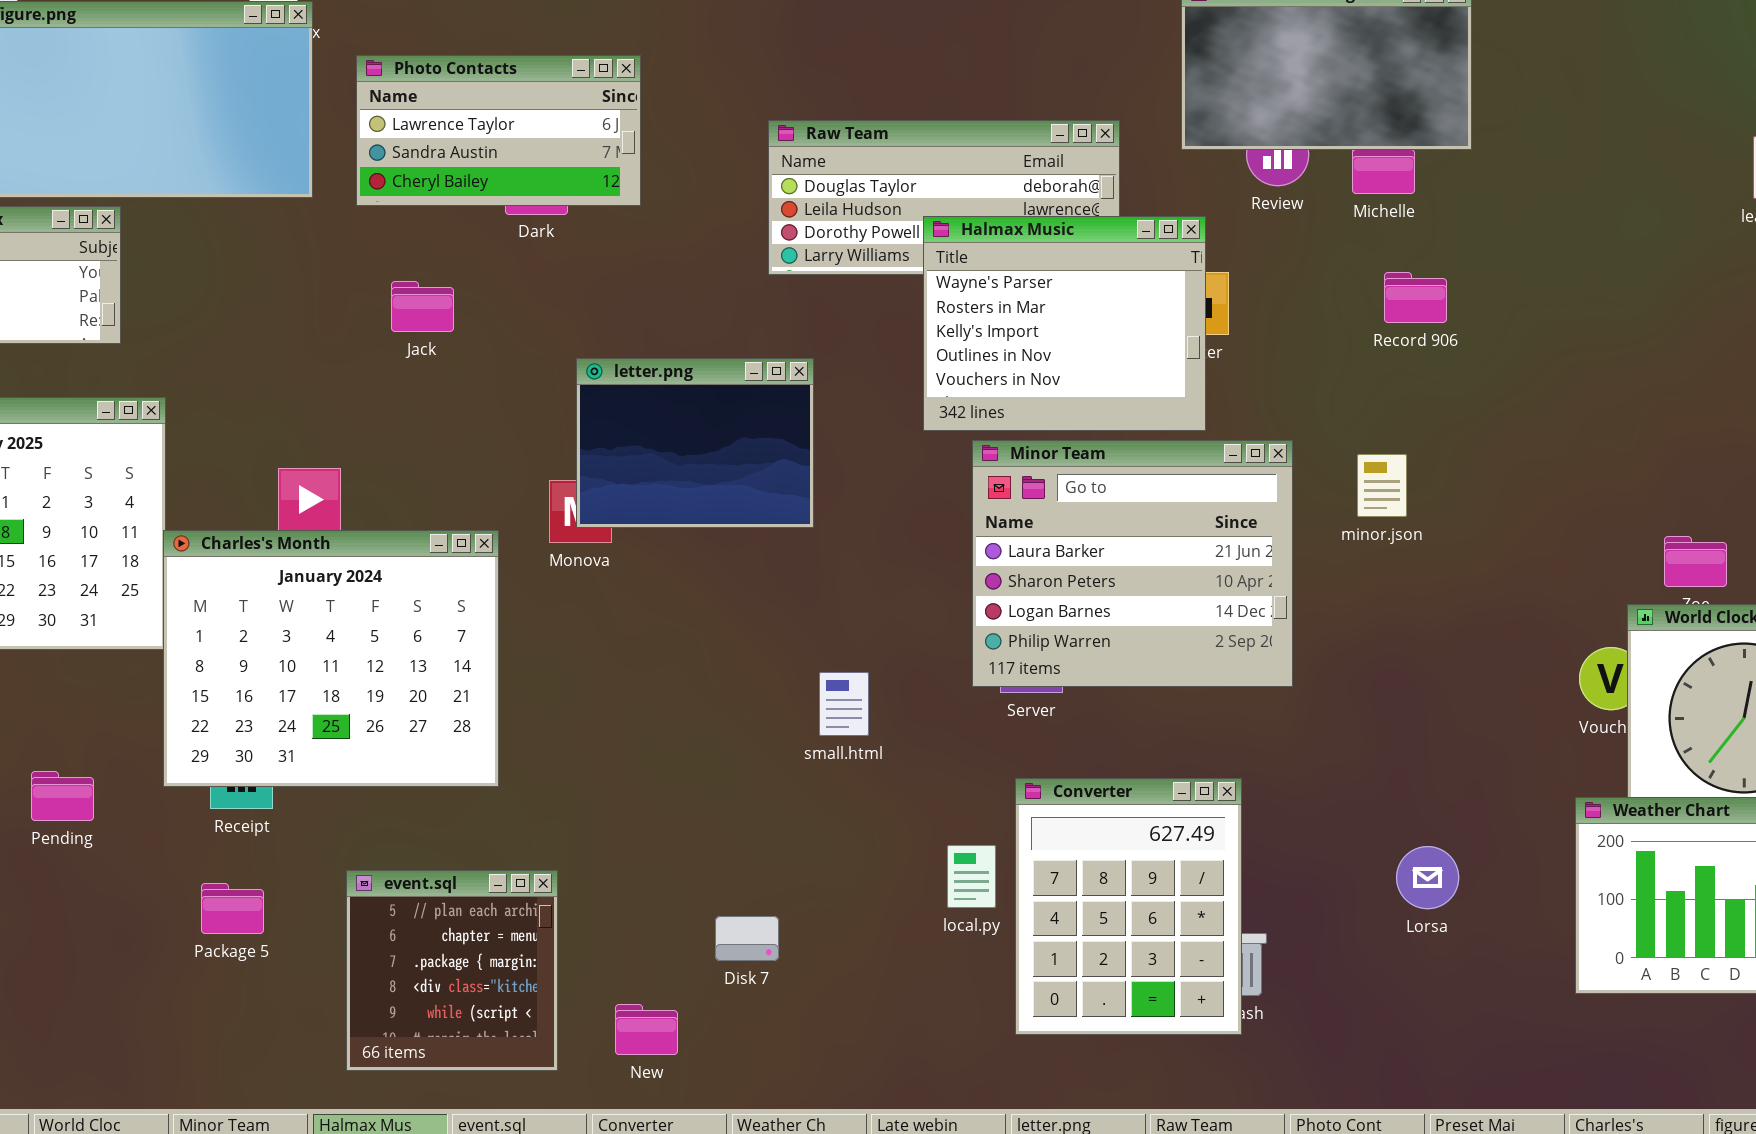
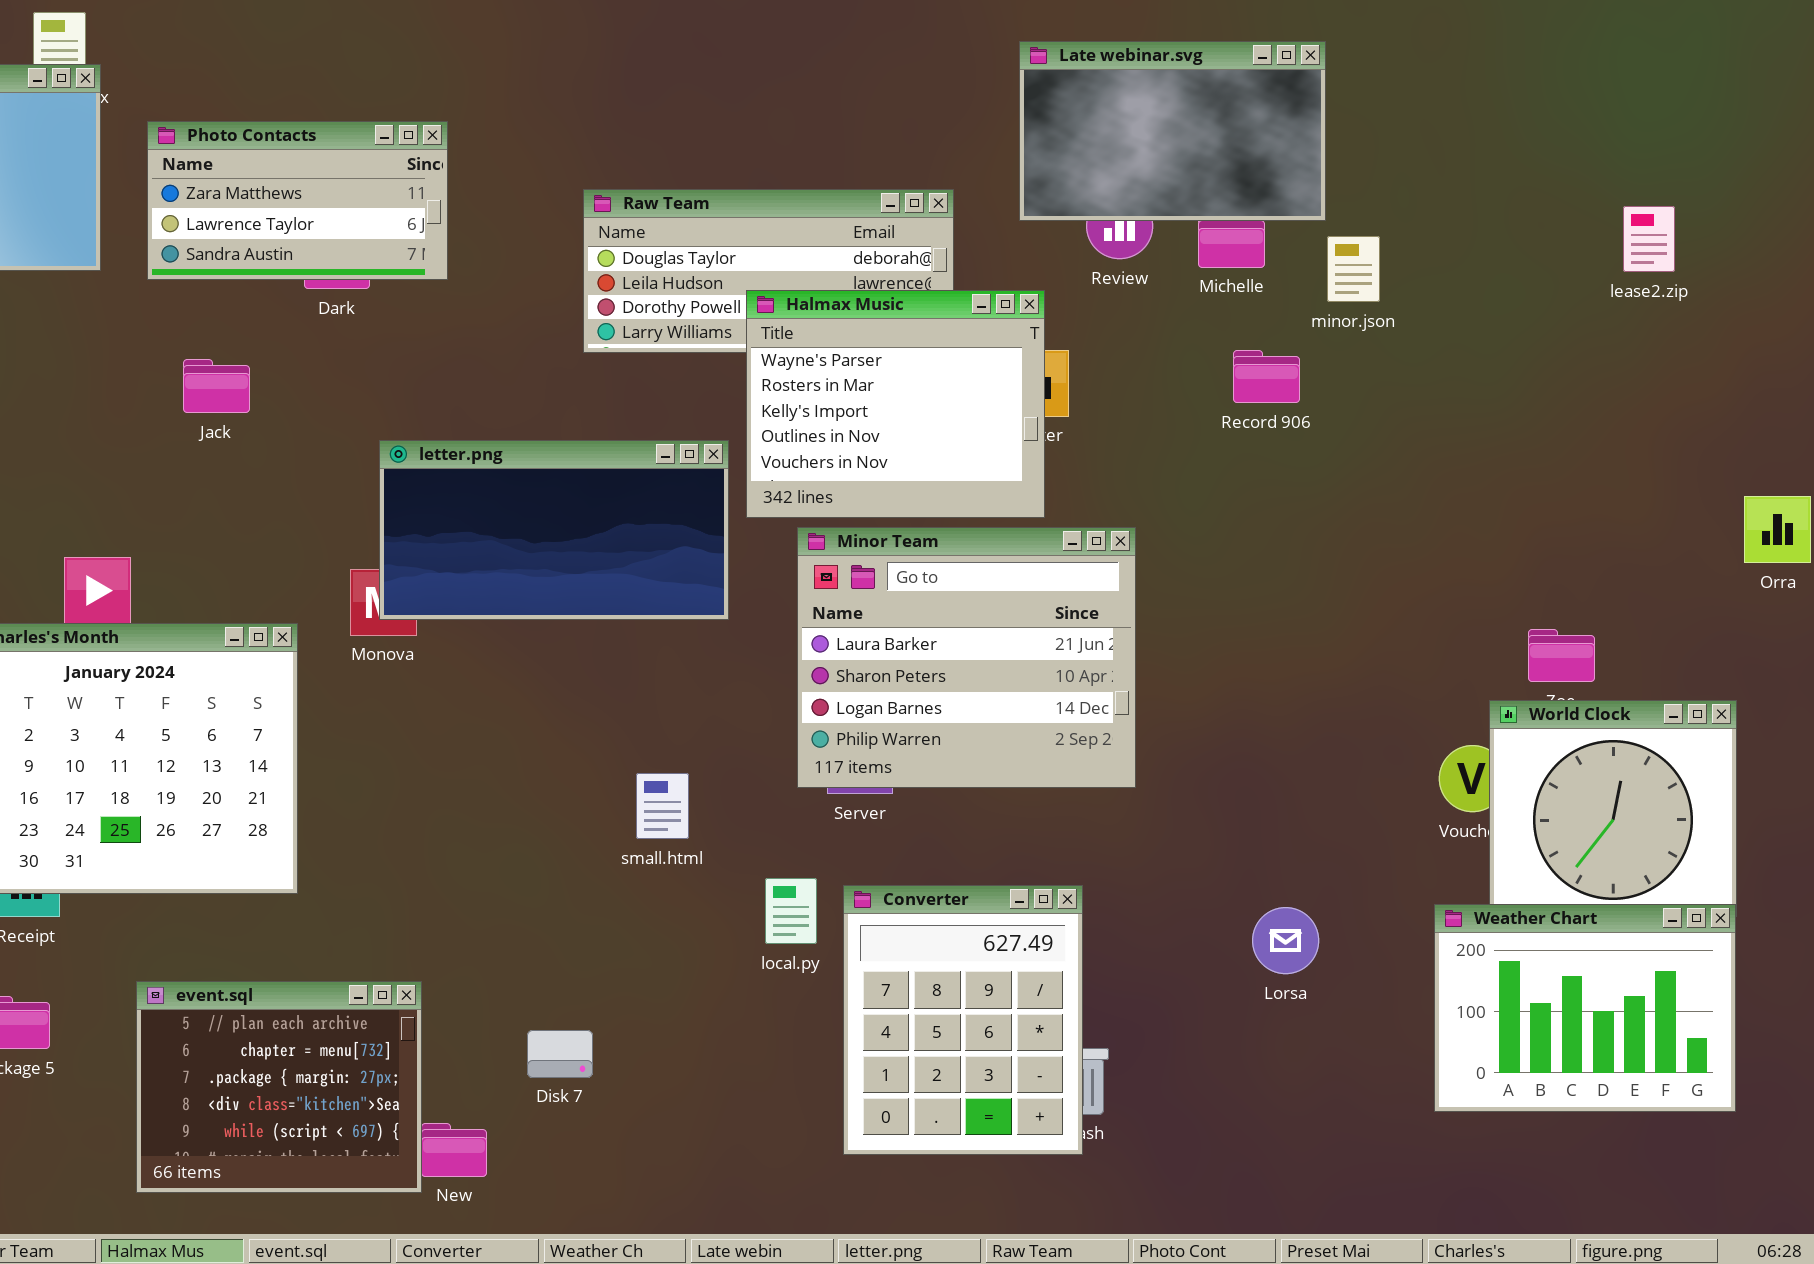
Photo Contacts: [356,55,641,206] -> [147,121,448,280], scrolled up 1 row
letter.png: [576,358,814,528] -> [379,440,729,620], resized
minor.json: [1357,454,1407,517] -> [1327,236,1380,302], moved
local.py: [947,845,996,908] -> [765,878,817,944], moved
Lorsa: [1396,846,1459,909] -> [1252,907,1319,974], moved
event.sql: [346,870,558,1071] -> [136,981,422,1193], resized

